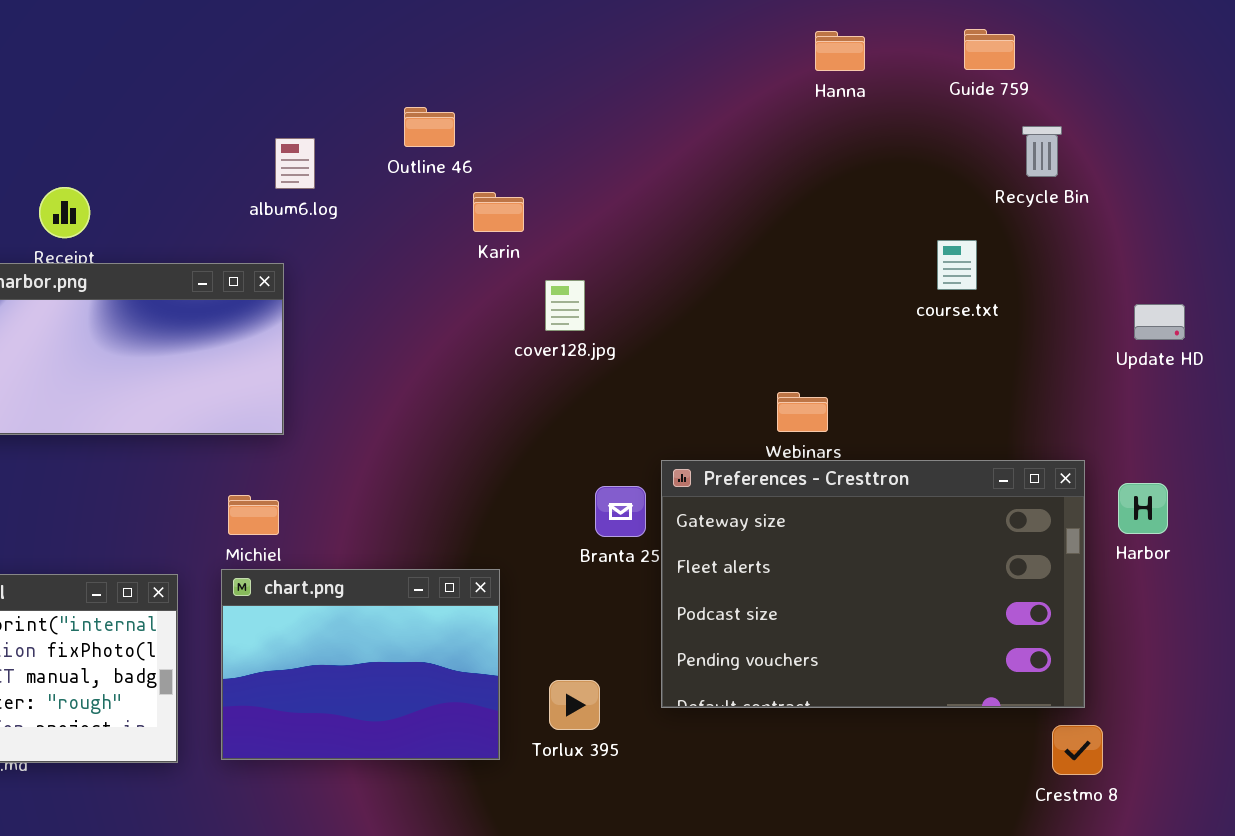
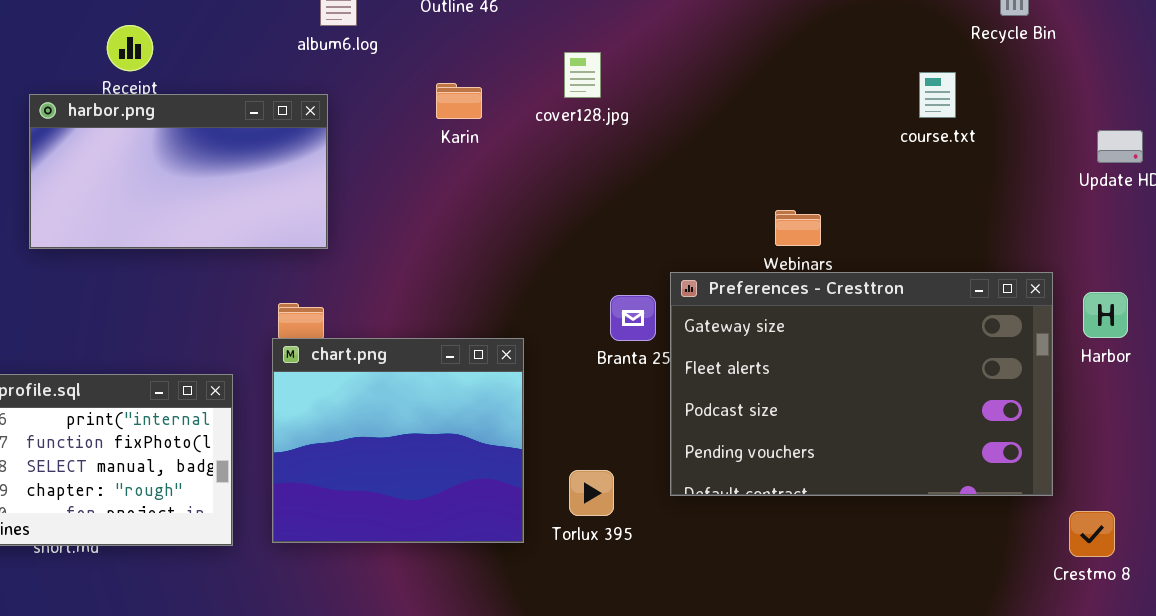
Karin: [473,192,524,232] -> [436,83,482,119], moved
cover128.jpg: [545,280,585,331] -> [564,52,601,98], moved
chart.png: [221,569,500,760] -> [272,338,524,543], resized
Crestmo 8: [1052,725,1103,775] -> [1069,511,1115,557], moved

